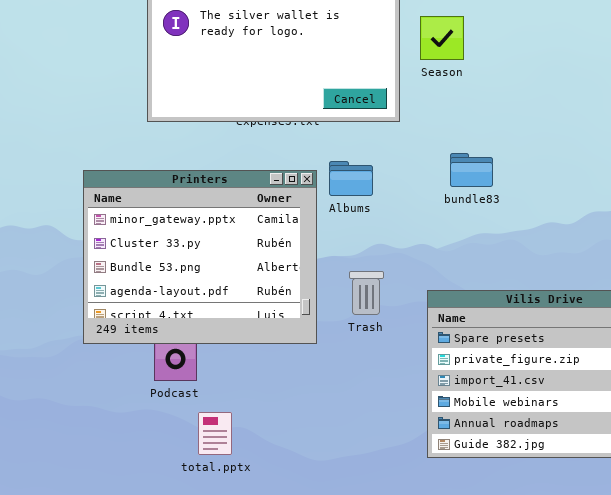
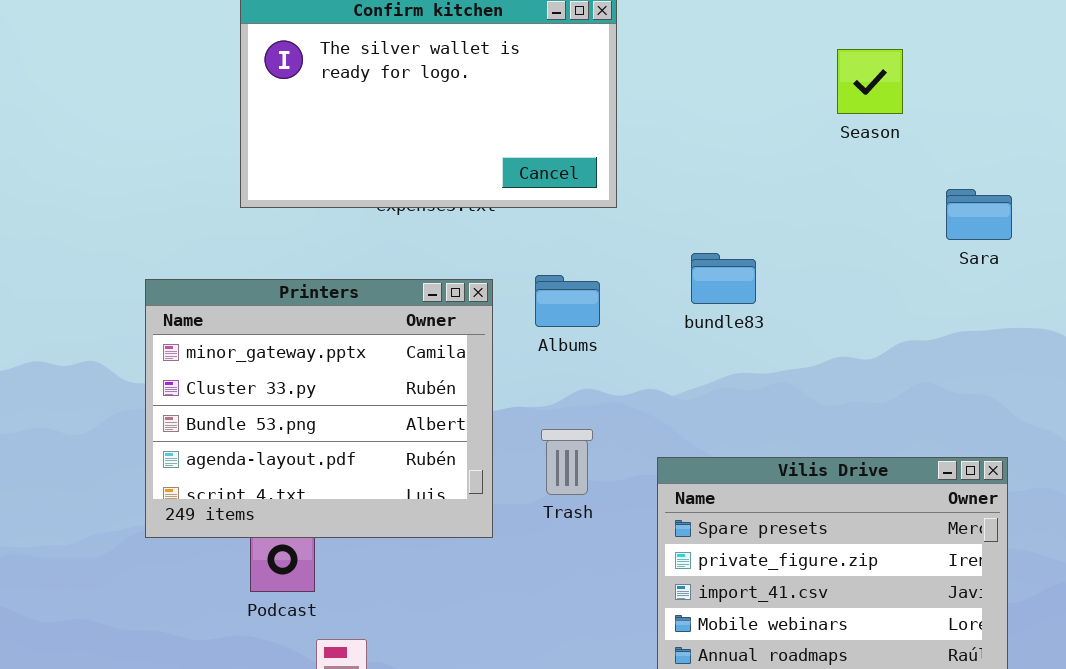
Season: [420,16,464,60] -> [837,49,903,114], moved
Albums: [329,161,373,196] -> [535,275,600,327], moved

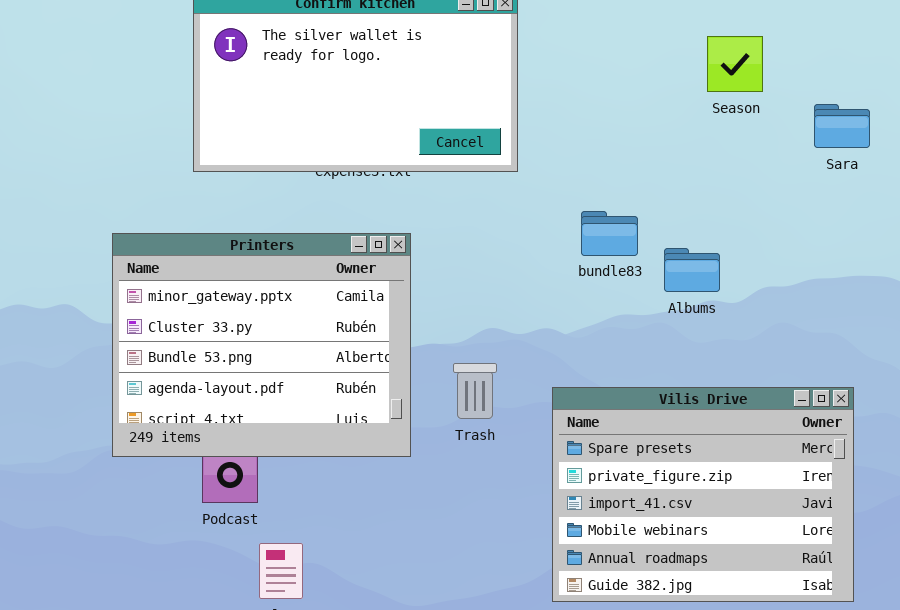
Sara: [946,189,1012,240] -> [814,104,870,148], moved
Albums: [535,275,600,327] -> [664,248,720,292], moved

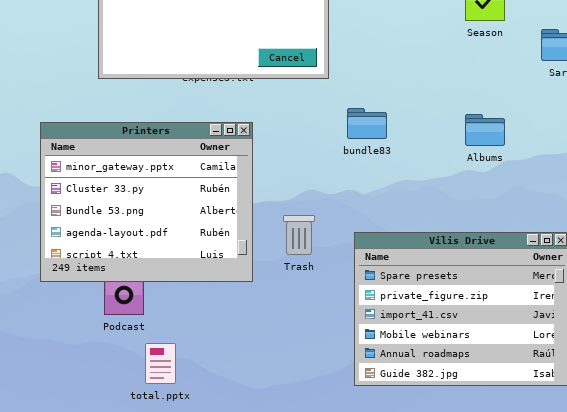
bundle83: [581,211,638,256] -> [347,108,387,139], moved
Albums: [664,248,720,292] -> [465,114,505,146], moved

